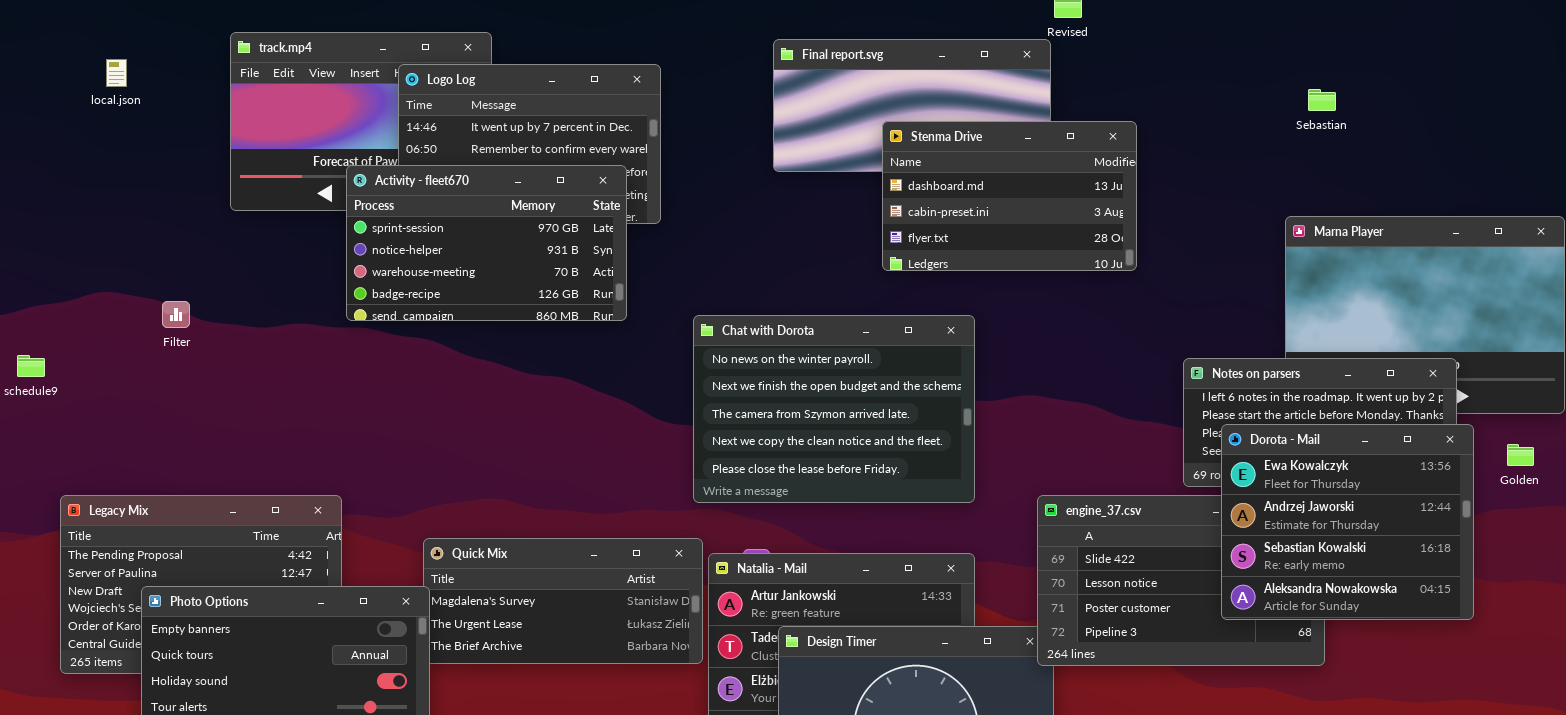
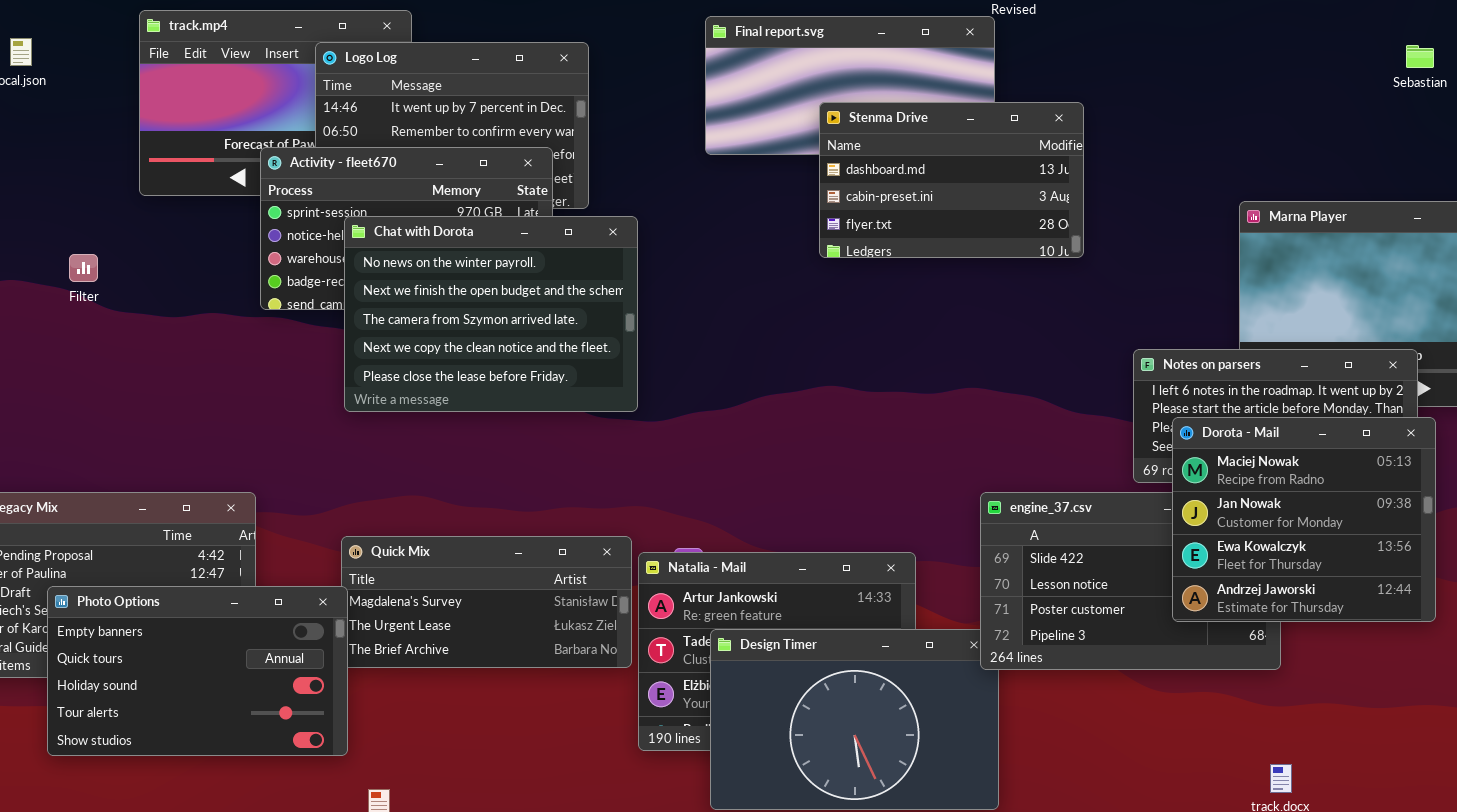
Sebastian: [1308,89,1336,111] -> [1406,45,1434,68], moved
Filter: [162,301,190,328] -> [69,254,98,282], moved
Chat with Dorota: [693,315,975,503] -> [344,216,638,412], moved
Dorota - Mail: [1221,424,1474,620] -> [1172,417,1436,622], scrolled up 2 rows

